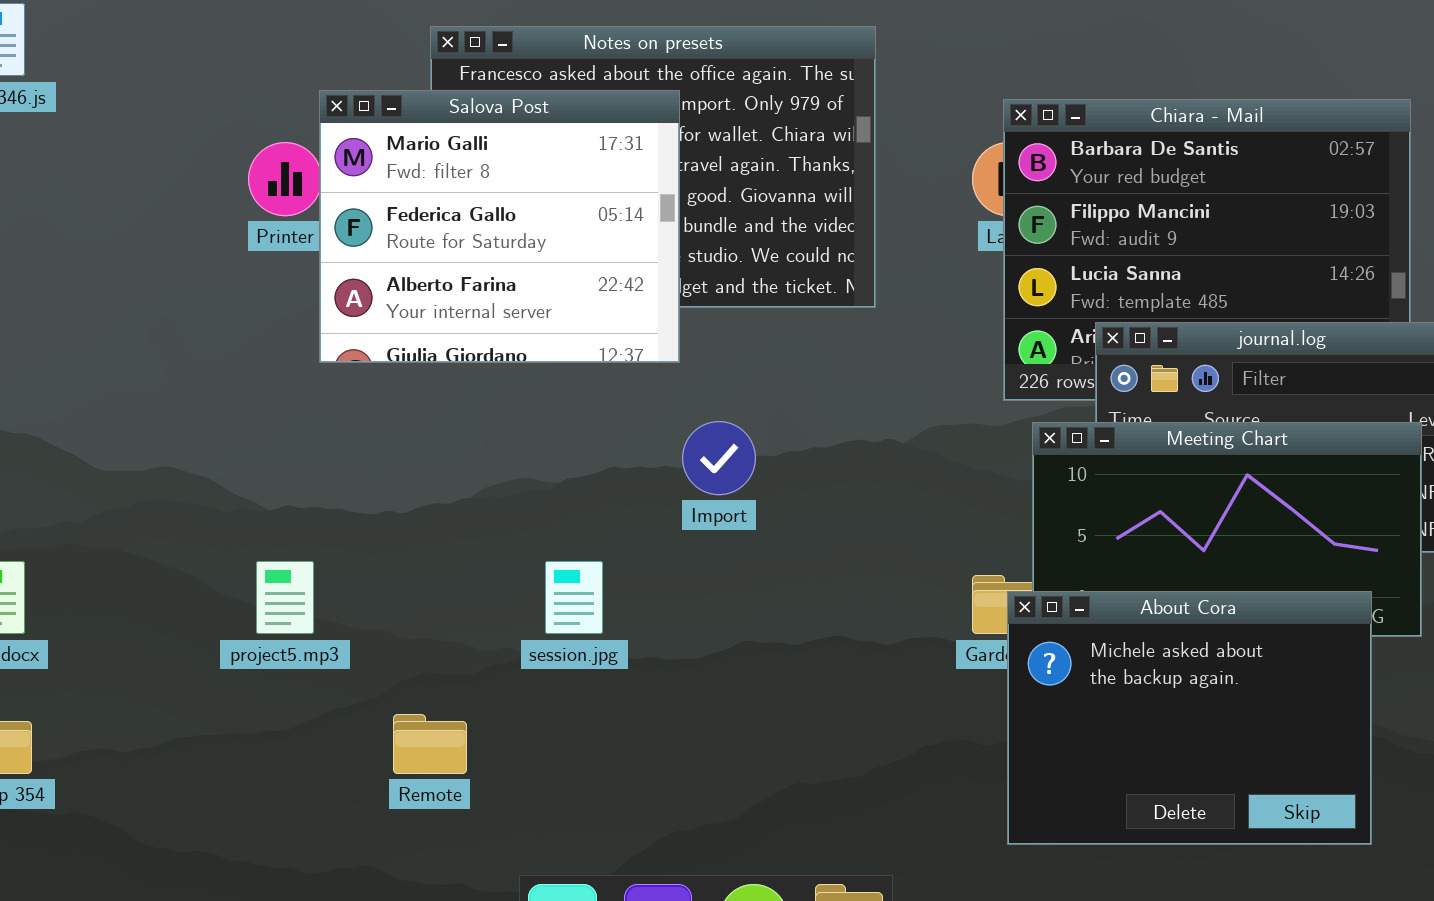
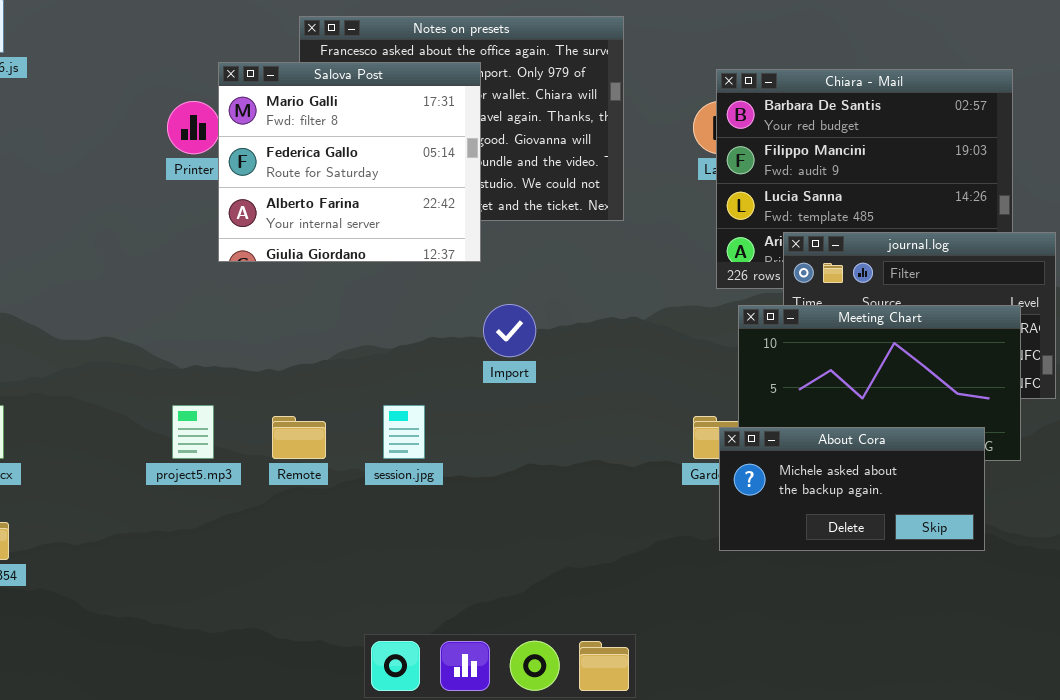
About Cora: [1007,591,1372,845] -> [719,427,985,551], resized
Remote: [393,714,467,774] -> [272,416,326,459], moved

